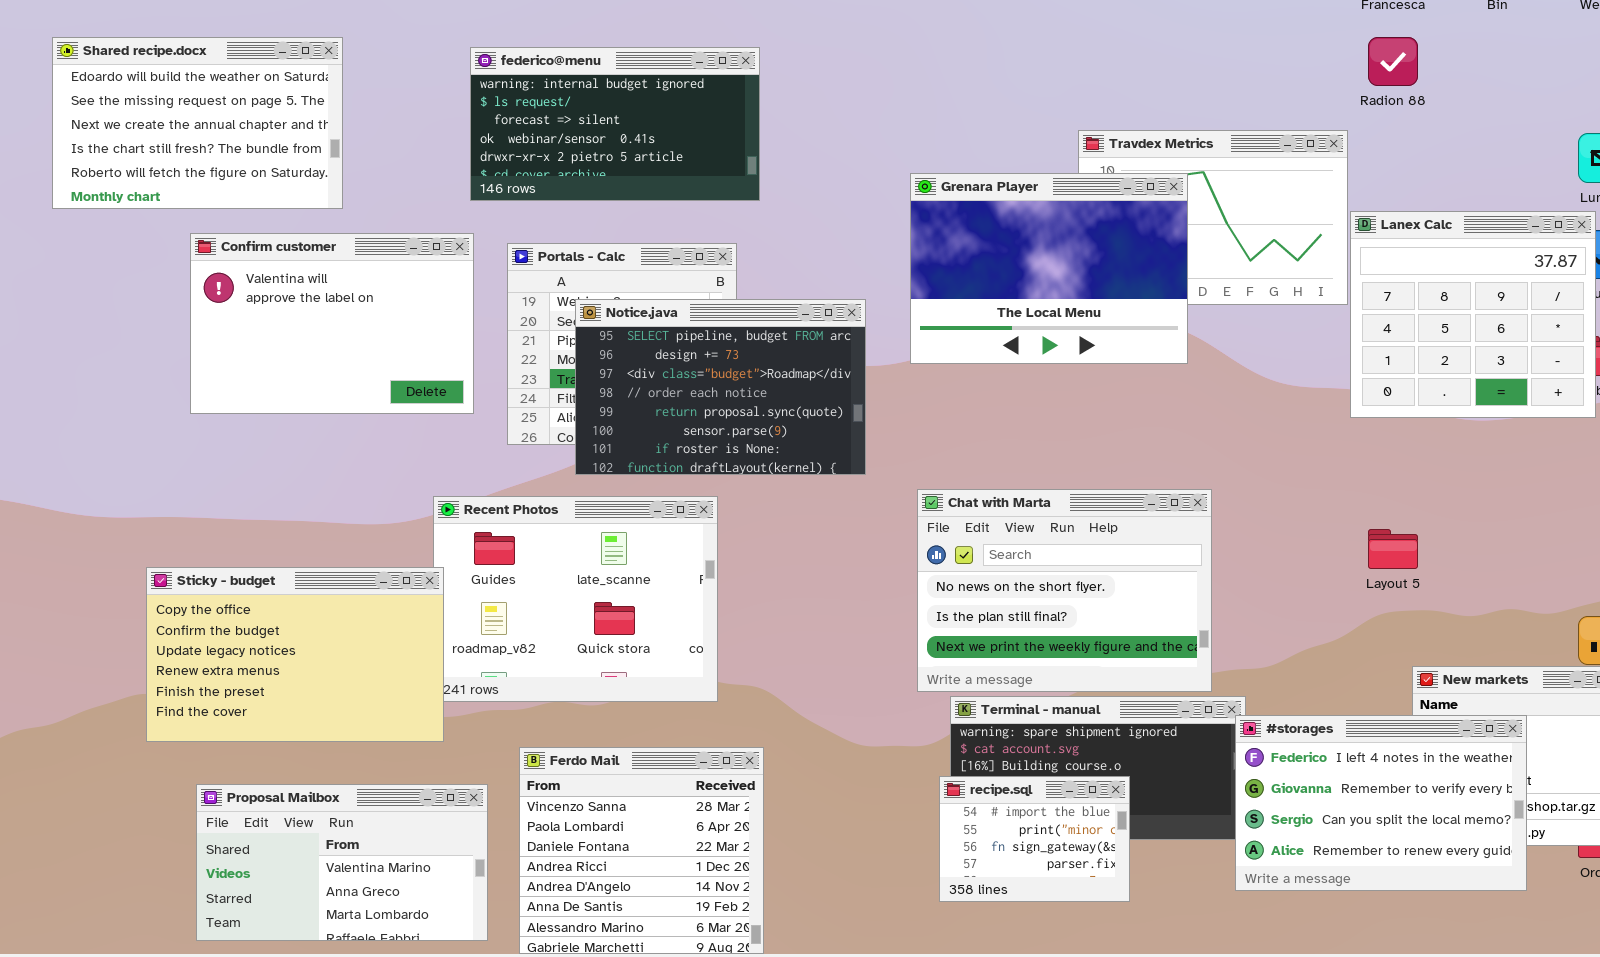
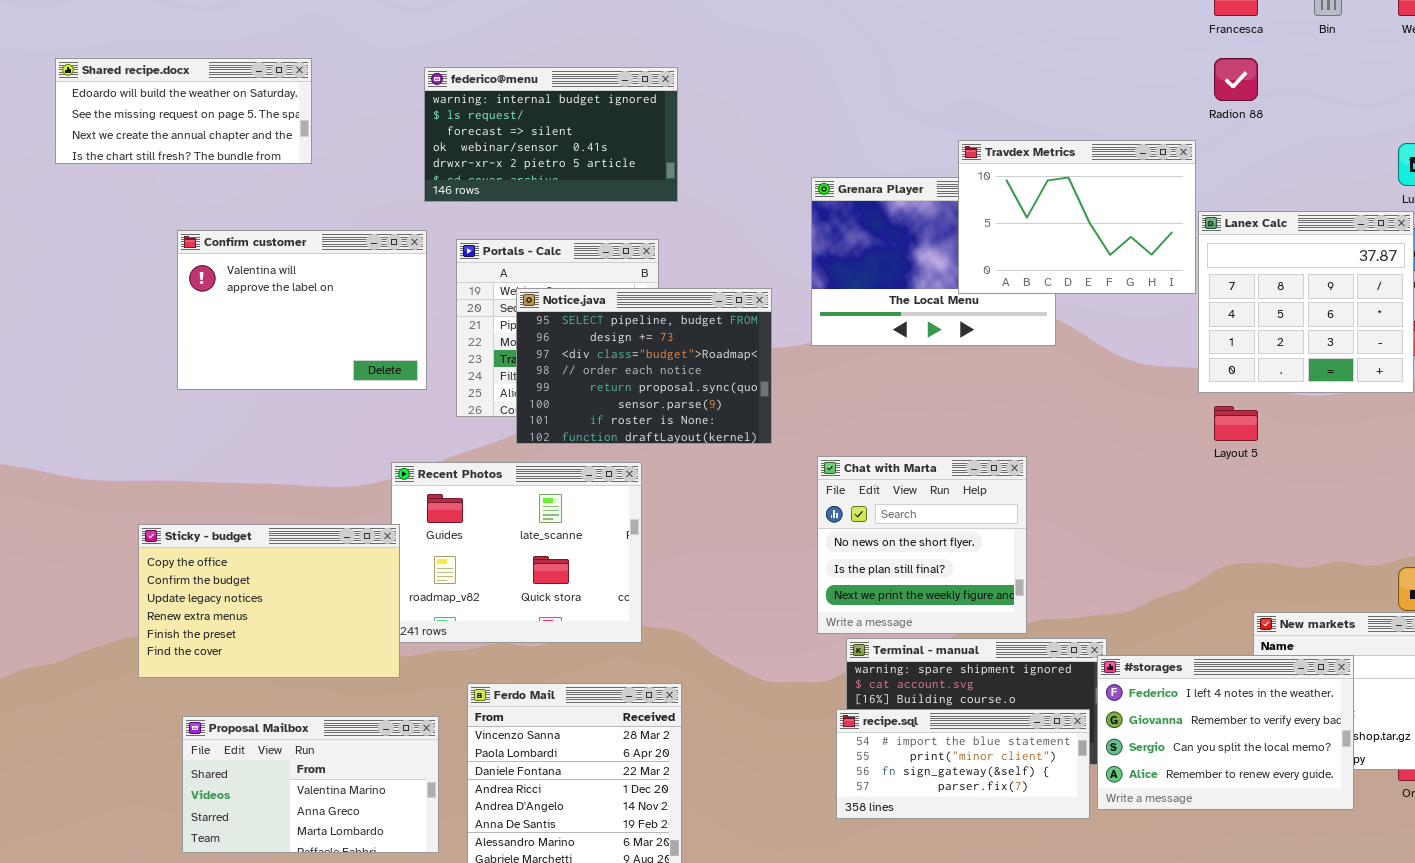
Shared recipe.docx: [52,37,343,209] -> [55,58,312,164], resized
Travdex Metrics: [1078,130,1348,305] -> [958,140,1196,294], raised
Chat with Marta: [917,489,1212,692] -> [817,456,1027,634], resized
Layout 5: [1368,529,1418,569] -> [1214,406,1258,441], moved
recipe.sql: [939,776,1130,902] -> [836,709,1090,819], resized

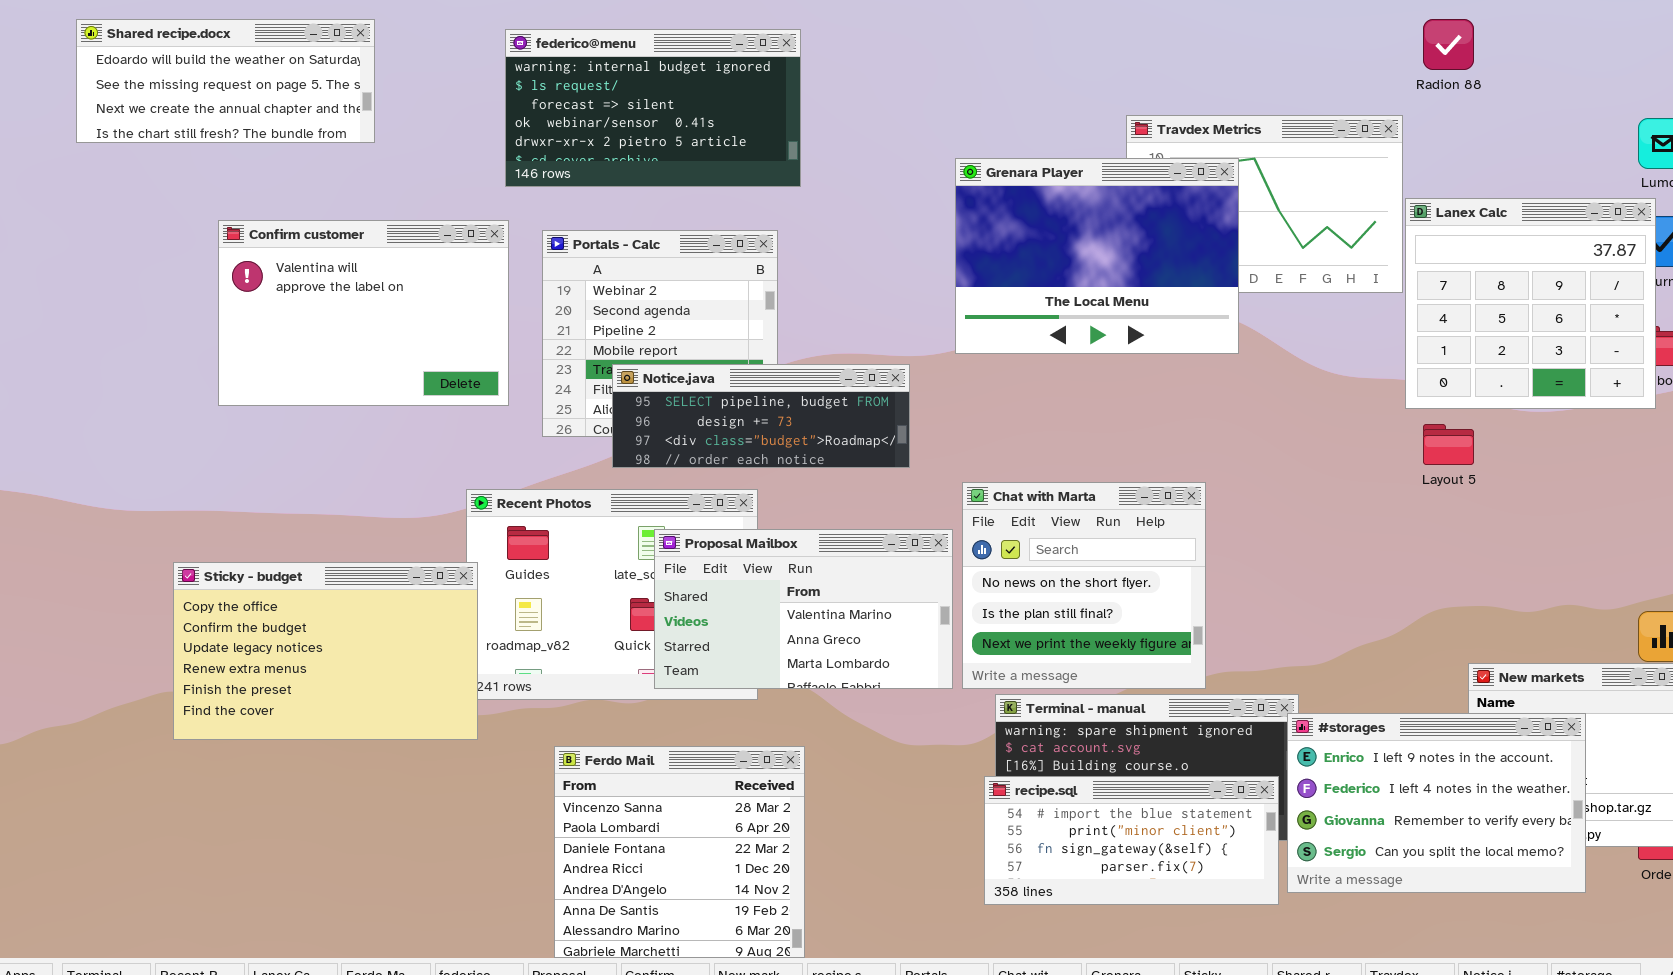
Grenara Player: [811,177,1056,346] -> [955,158,1239,354], raised
Notice.java: [516,288,772,444] -> [612,364,910,468], resized
#storages: [1097,655,1354,810] -> [1287,713,1586,893], scrolled up 1 row
Proposal Mailbox: [182,716,439,853] -> [654,529,953,689], moved

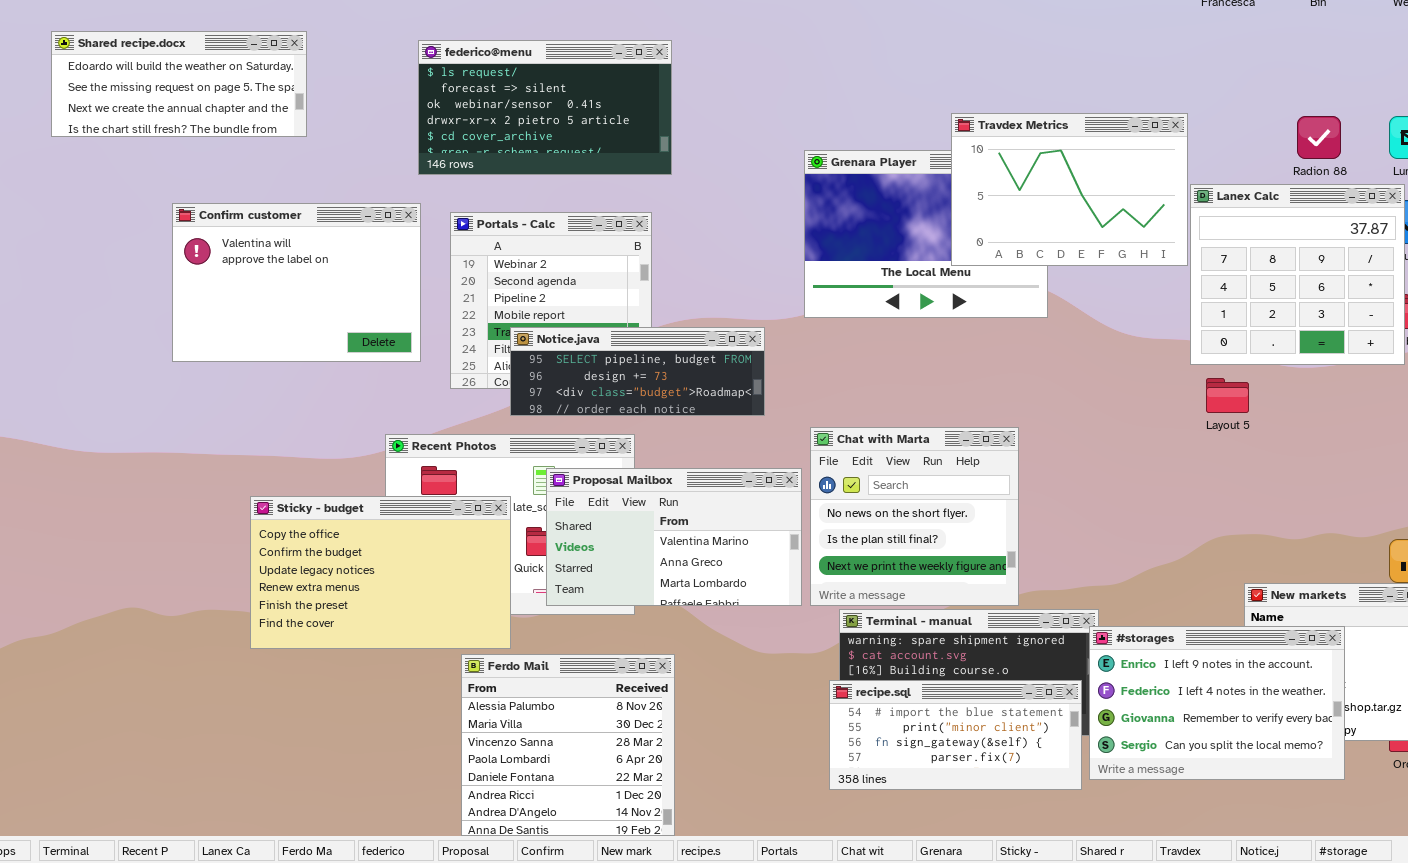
Radion 88: [1423,19,1474,70] -> [1297,116,1341,159], moved
federico@menu: [505,29,801,187] -> [418,40,672,175], scrolled down 1 row
Travdex Metrics: [1126,115,1403,293] -> [951,113,1188,266], raised
Sticky - budget: [173,562,478,740] -> [250,496,511,649], moved
Ferdo Mail: [554,746,805,958] -> [461,654,675,836], scrolled up 2 rows

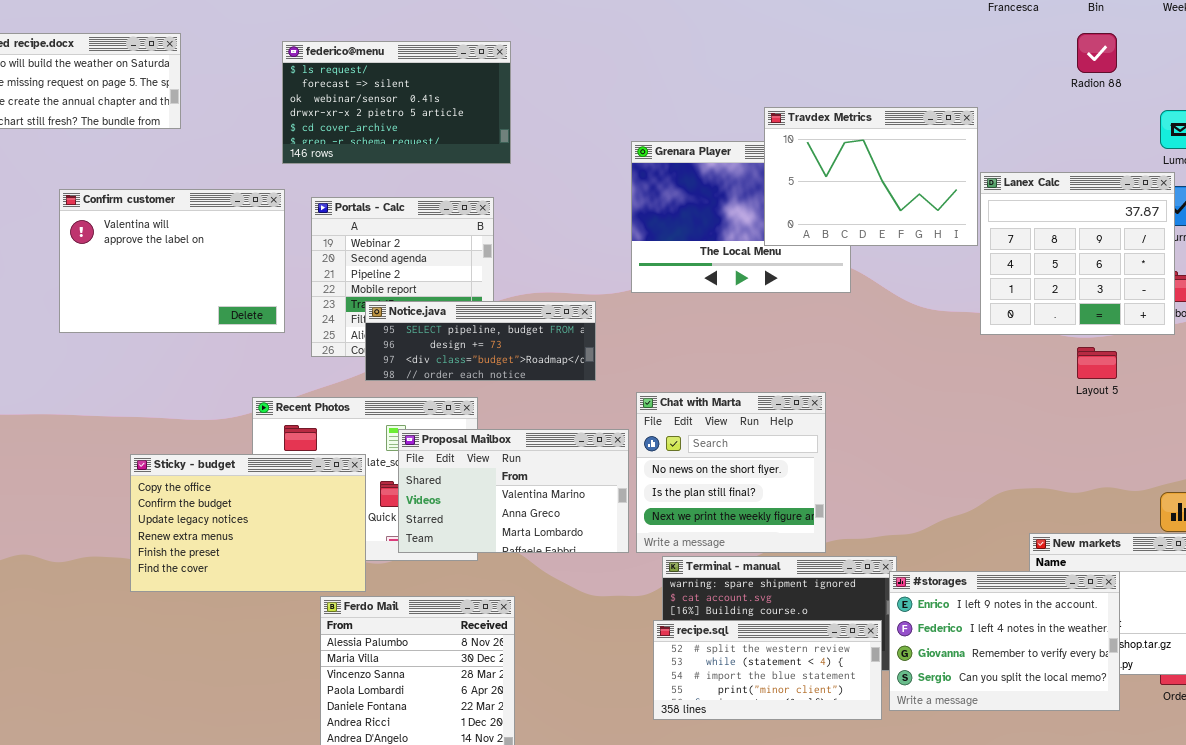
Radion 88: [1297,116,1341,159] -> [1077,33,1117,73], moved
Layout 5: [1206,378,1249,413] -> [1077,347,1117,379], moved
recipe.sql: [829,680,1082,790] -> [653,620,882,720], scrolled up 2 rows

